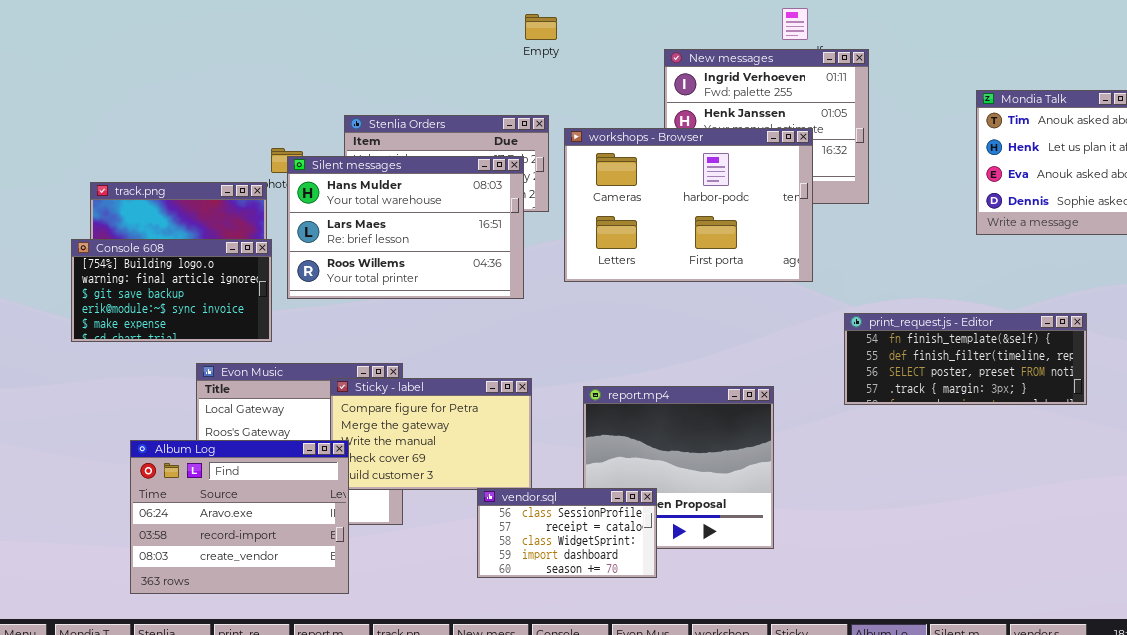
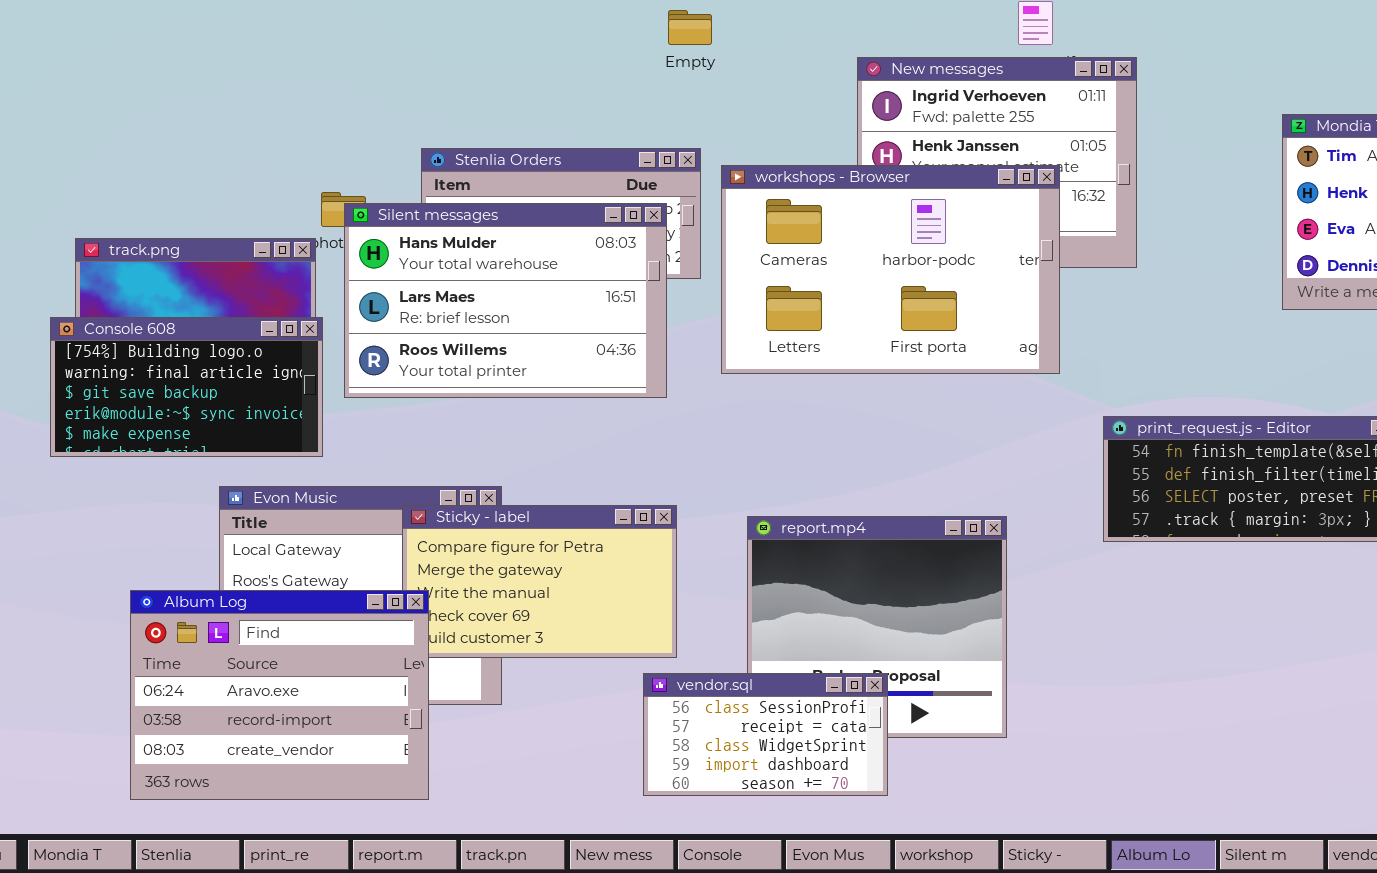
vendor.sql: [477,488,657,578] -> [643,673,888,796], moved

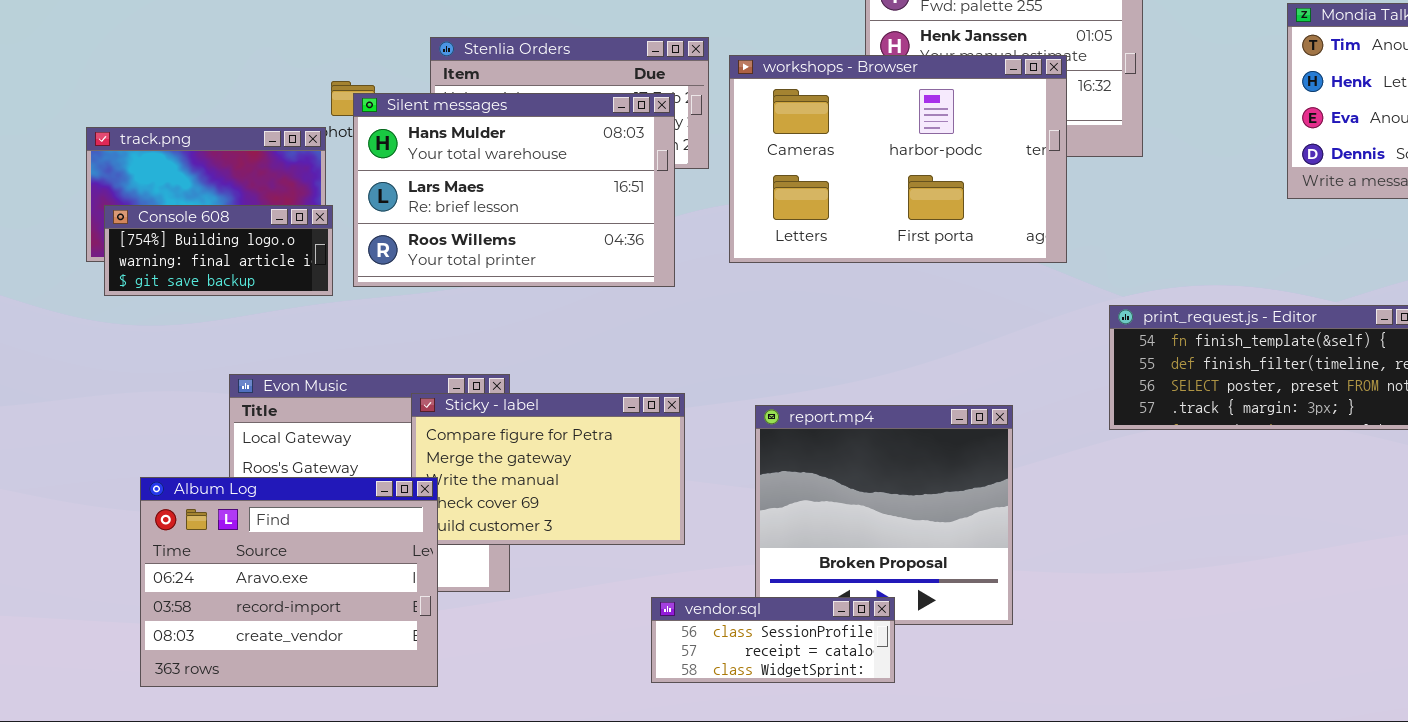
Console 608: [50,317,323,457] -> [104,205,333,296], resized
vendor.sql: [643,673,888,796] -> [651,597,895,683], resized

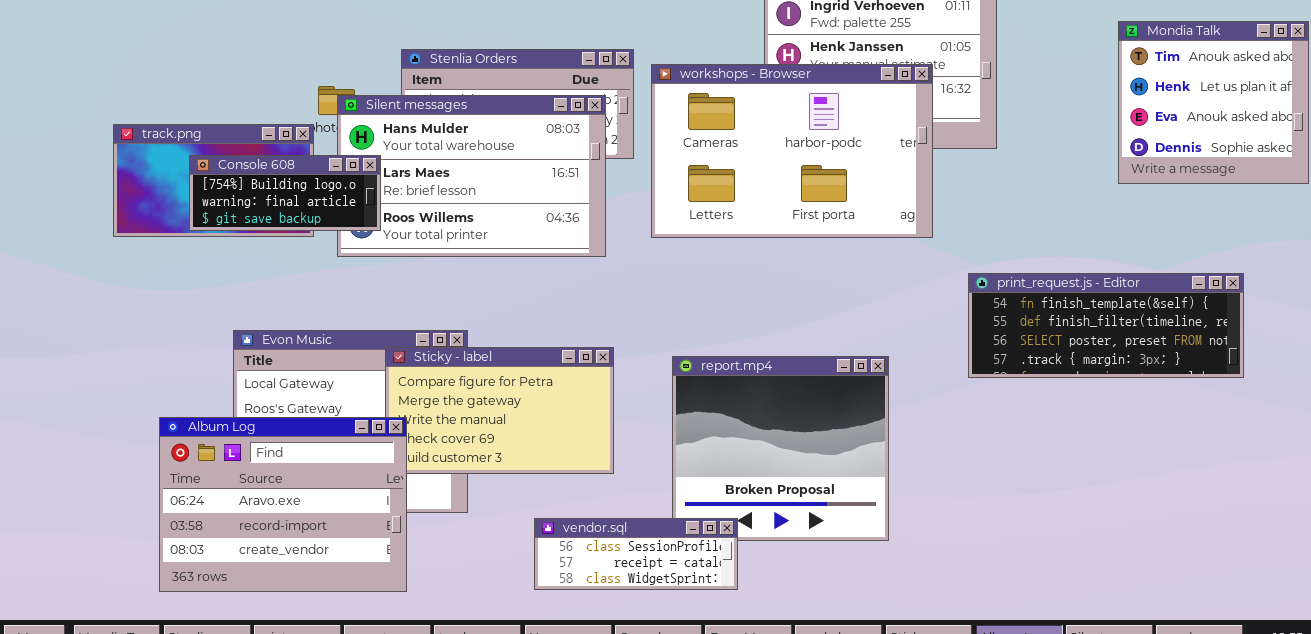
Console 608: [104,205,333,296] -> [189,155,381,231], moved
vendor.sql: [651,597,895,683] -> [534,518,738,590], moved

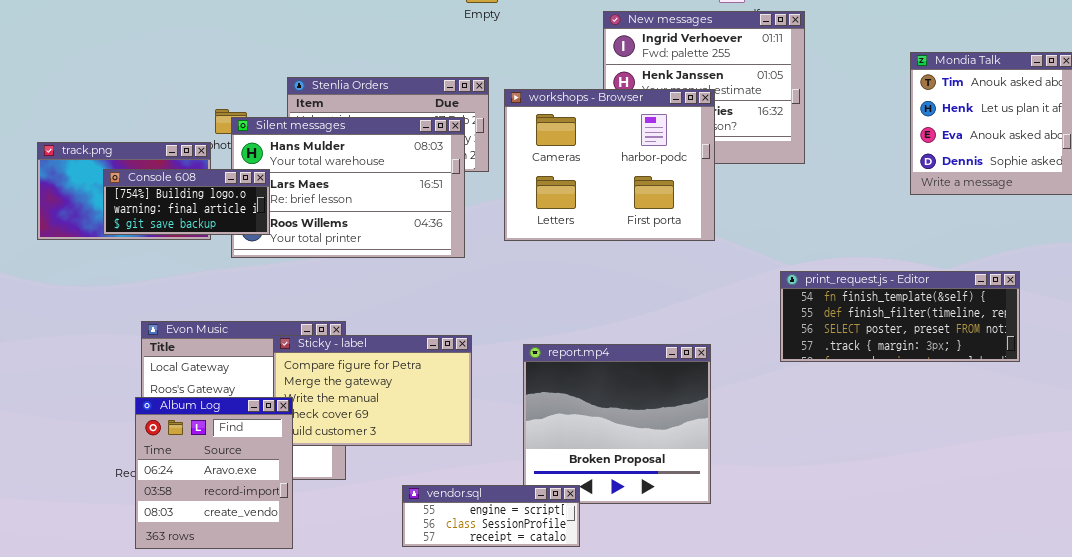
workshops - Browser: [651,64,933,238] -> [504,89,715,241], resized
Album Log: [159,417,407,592] -> [135,397,293,549], resized
vendor.sql: [534,518,738,590] -> [402,485,580,547], scrolled up 1 row

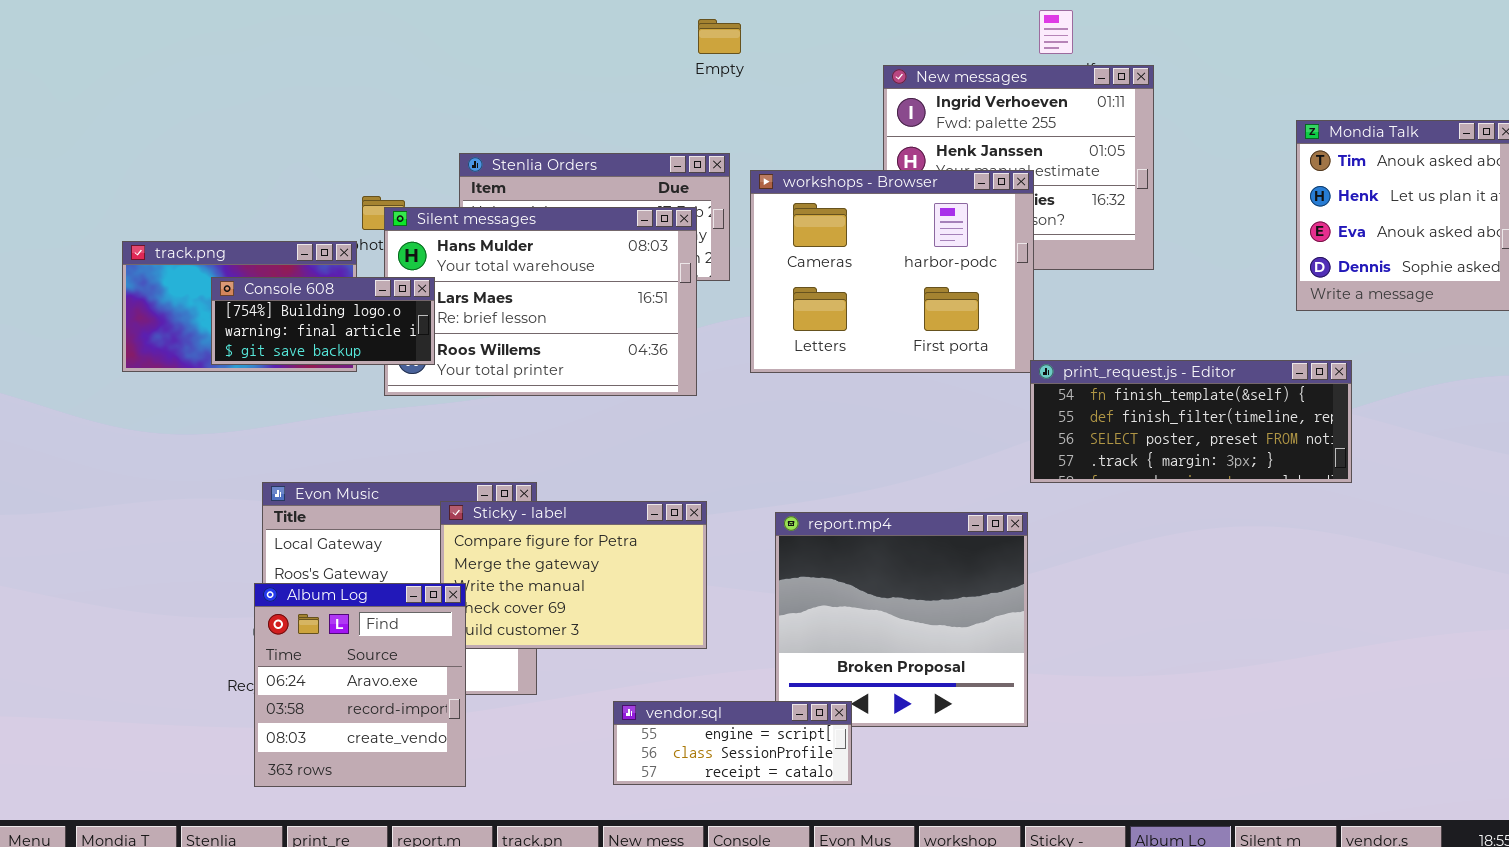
print_request.js - Editor: [780,271,1020,362] -> [1030,360,1352,483], moved

